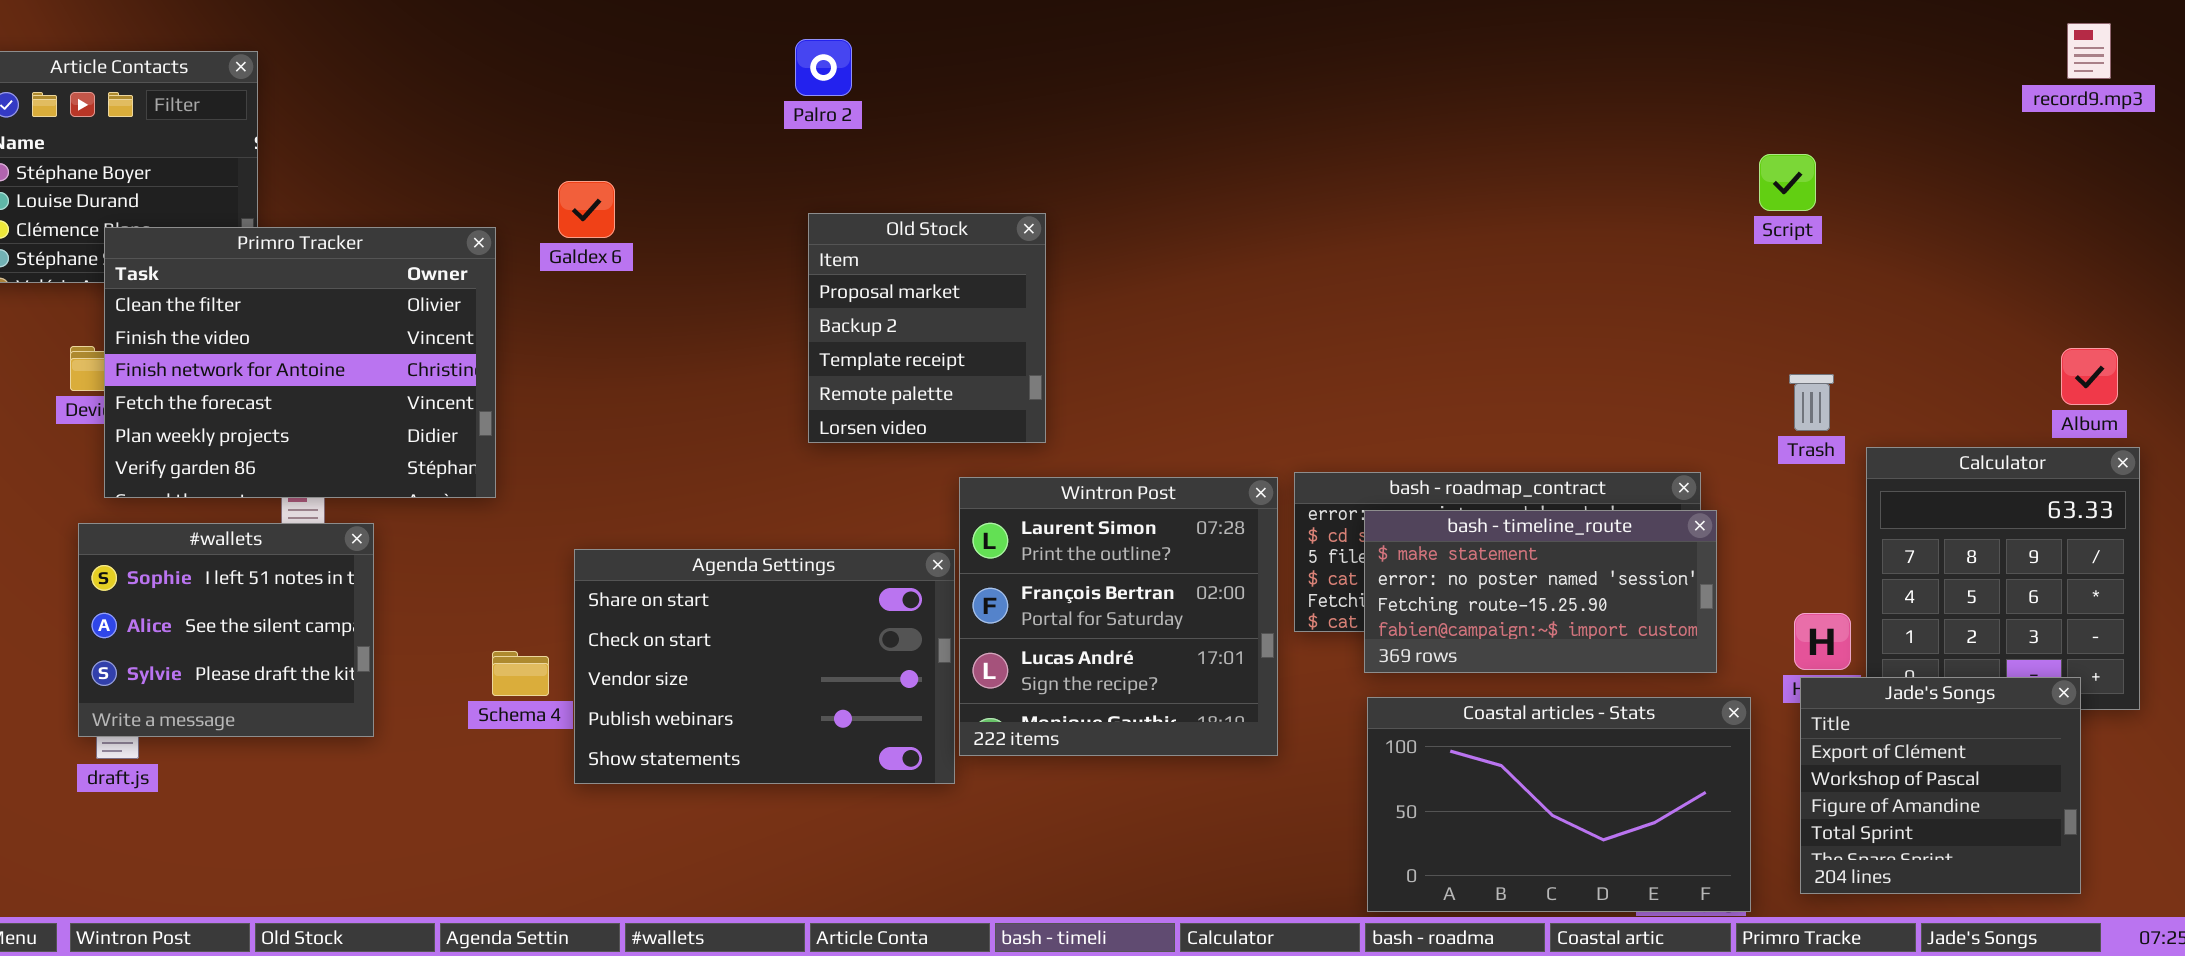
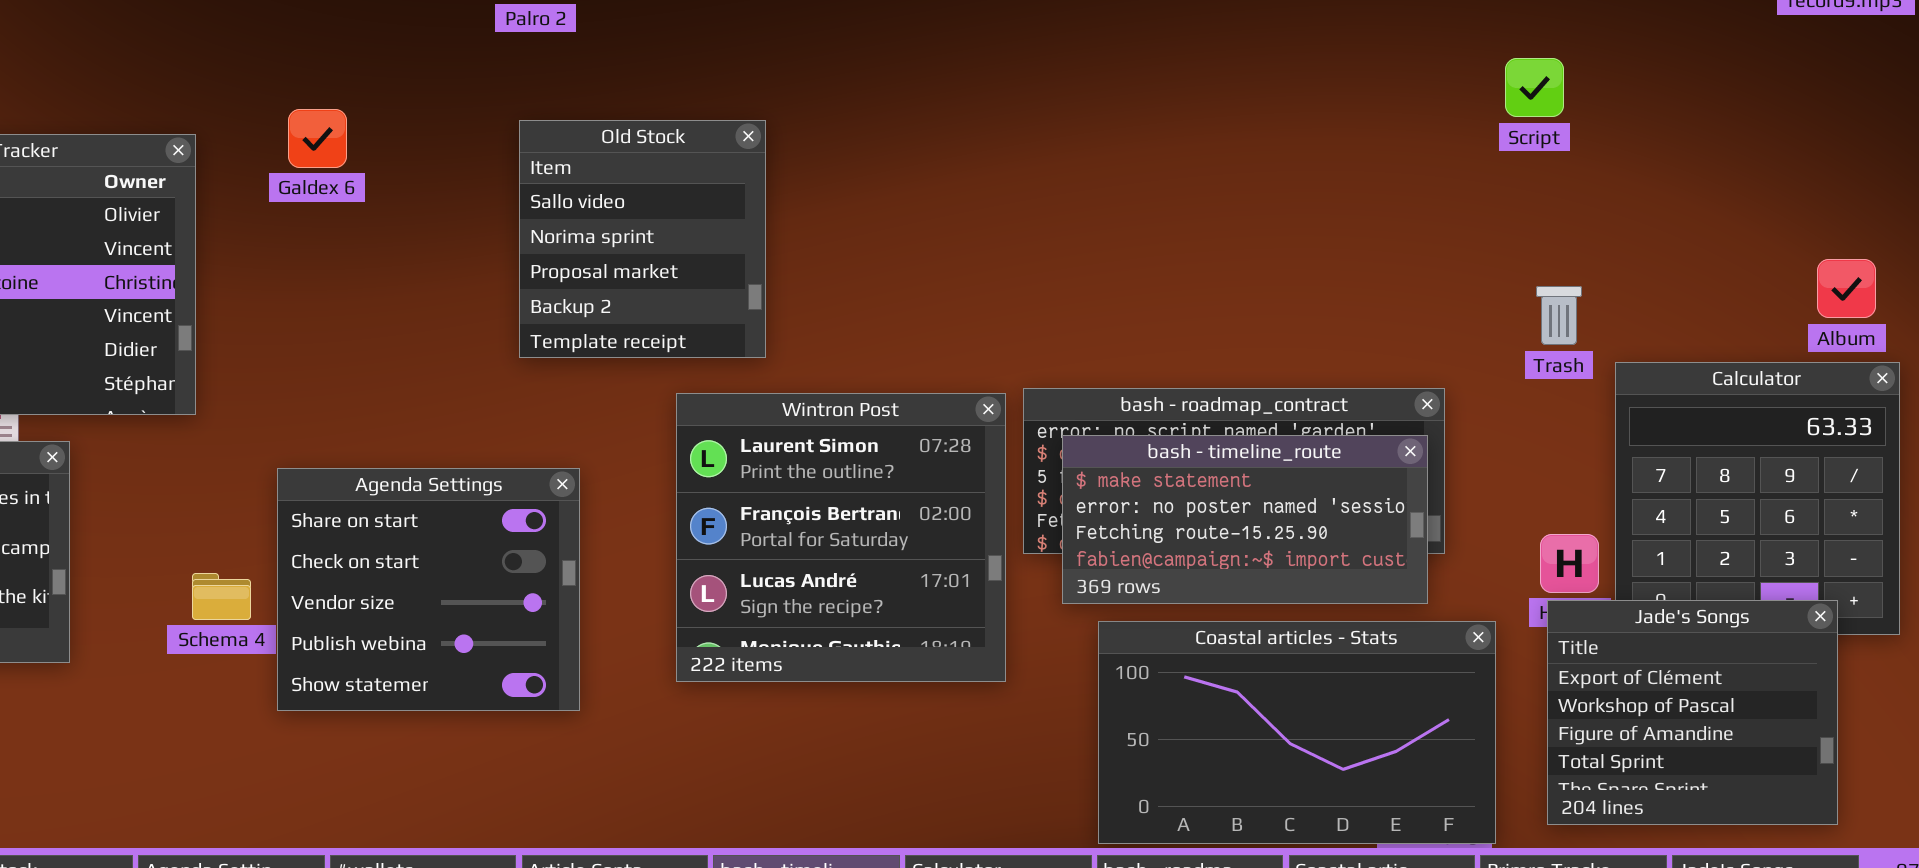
Galdex 6: [558,181,615,238] -> [288,109,347,168], moved
Old Stock: [808,213,1046,443] -> [519,120,766,358], scrolled up 2 rows
bash - timeline_route: [1364,510,1717,673] -> [1062,435,1428,604], moved
Agenda Settings: [574,549,955,784] -> [277,468,580,711], resized

